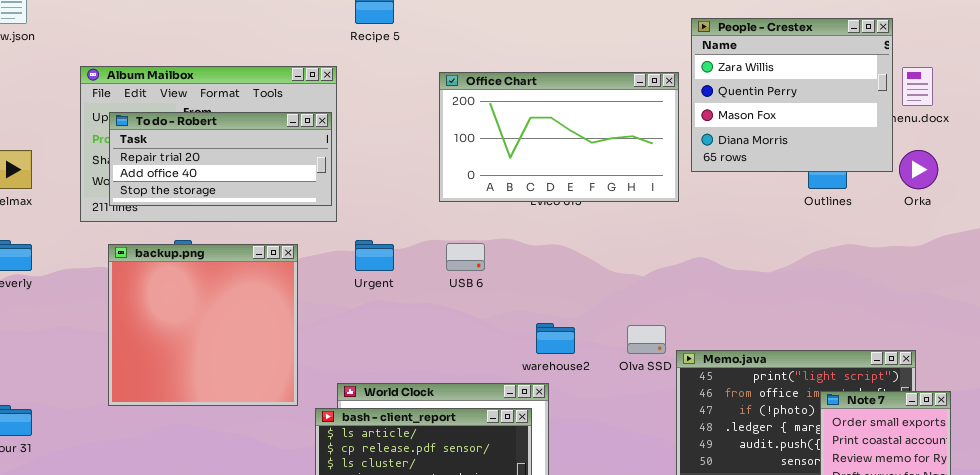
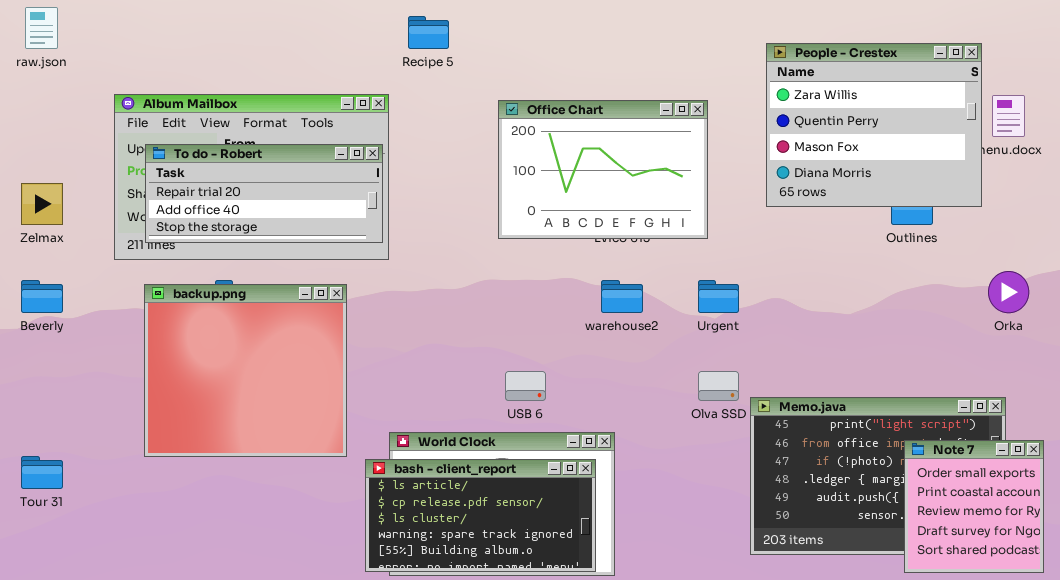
Office Chart: [439,72,679,202] -> [498,100,708,239], resized
Orka: [899,150,938,189] -> [988,271,1029,313], moved
Urgent: [355,240,394,271] -> [698,280,739,313], moved
USB 6: [446,243,485,271] -> [505,371,546,401], moved
warehouse2: [536,323,575,354] -> [601,280,643,313], moved

